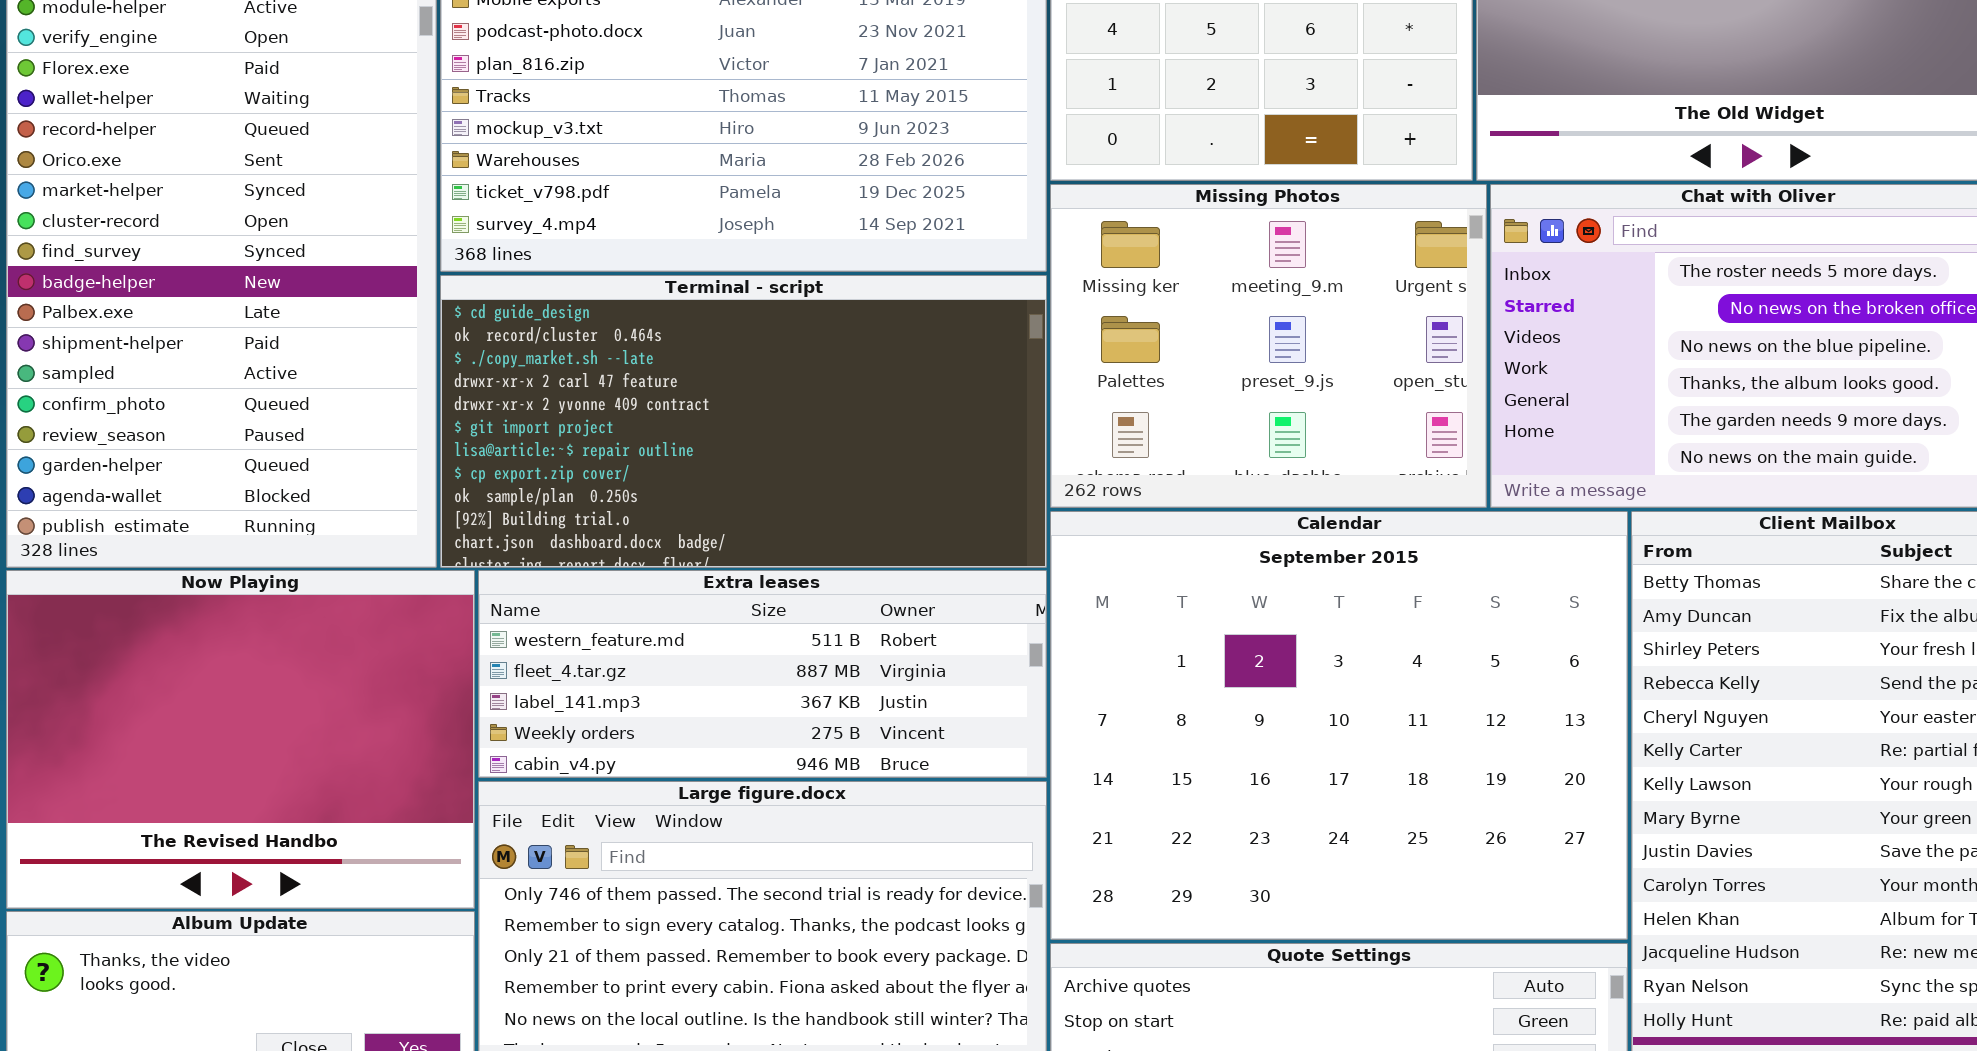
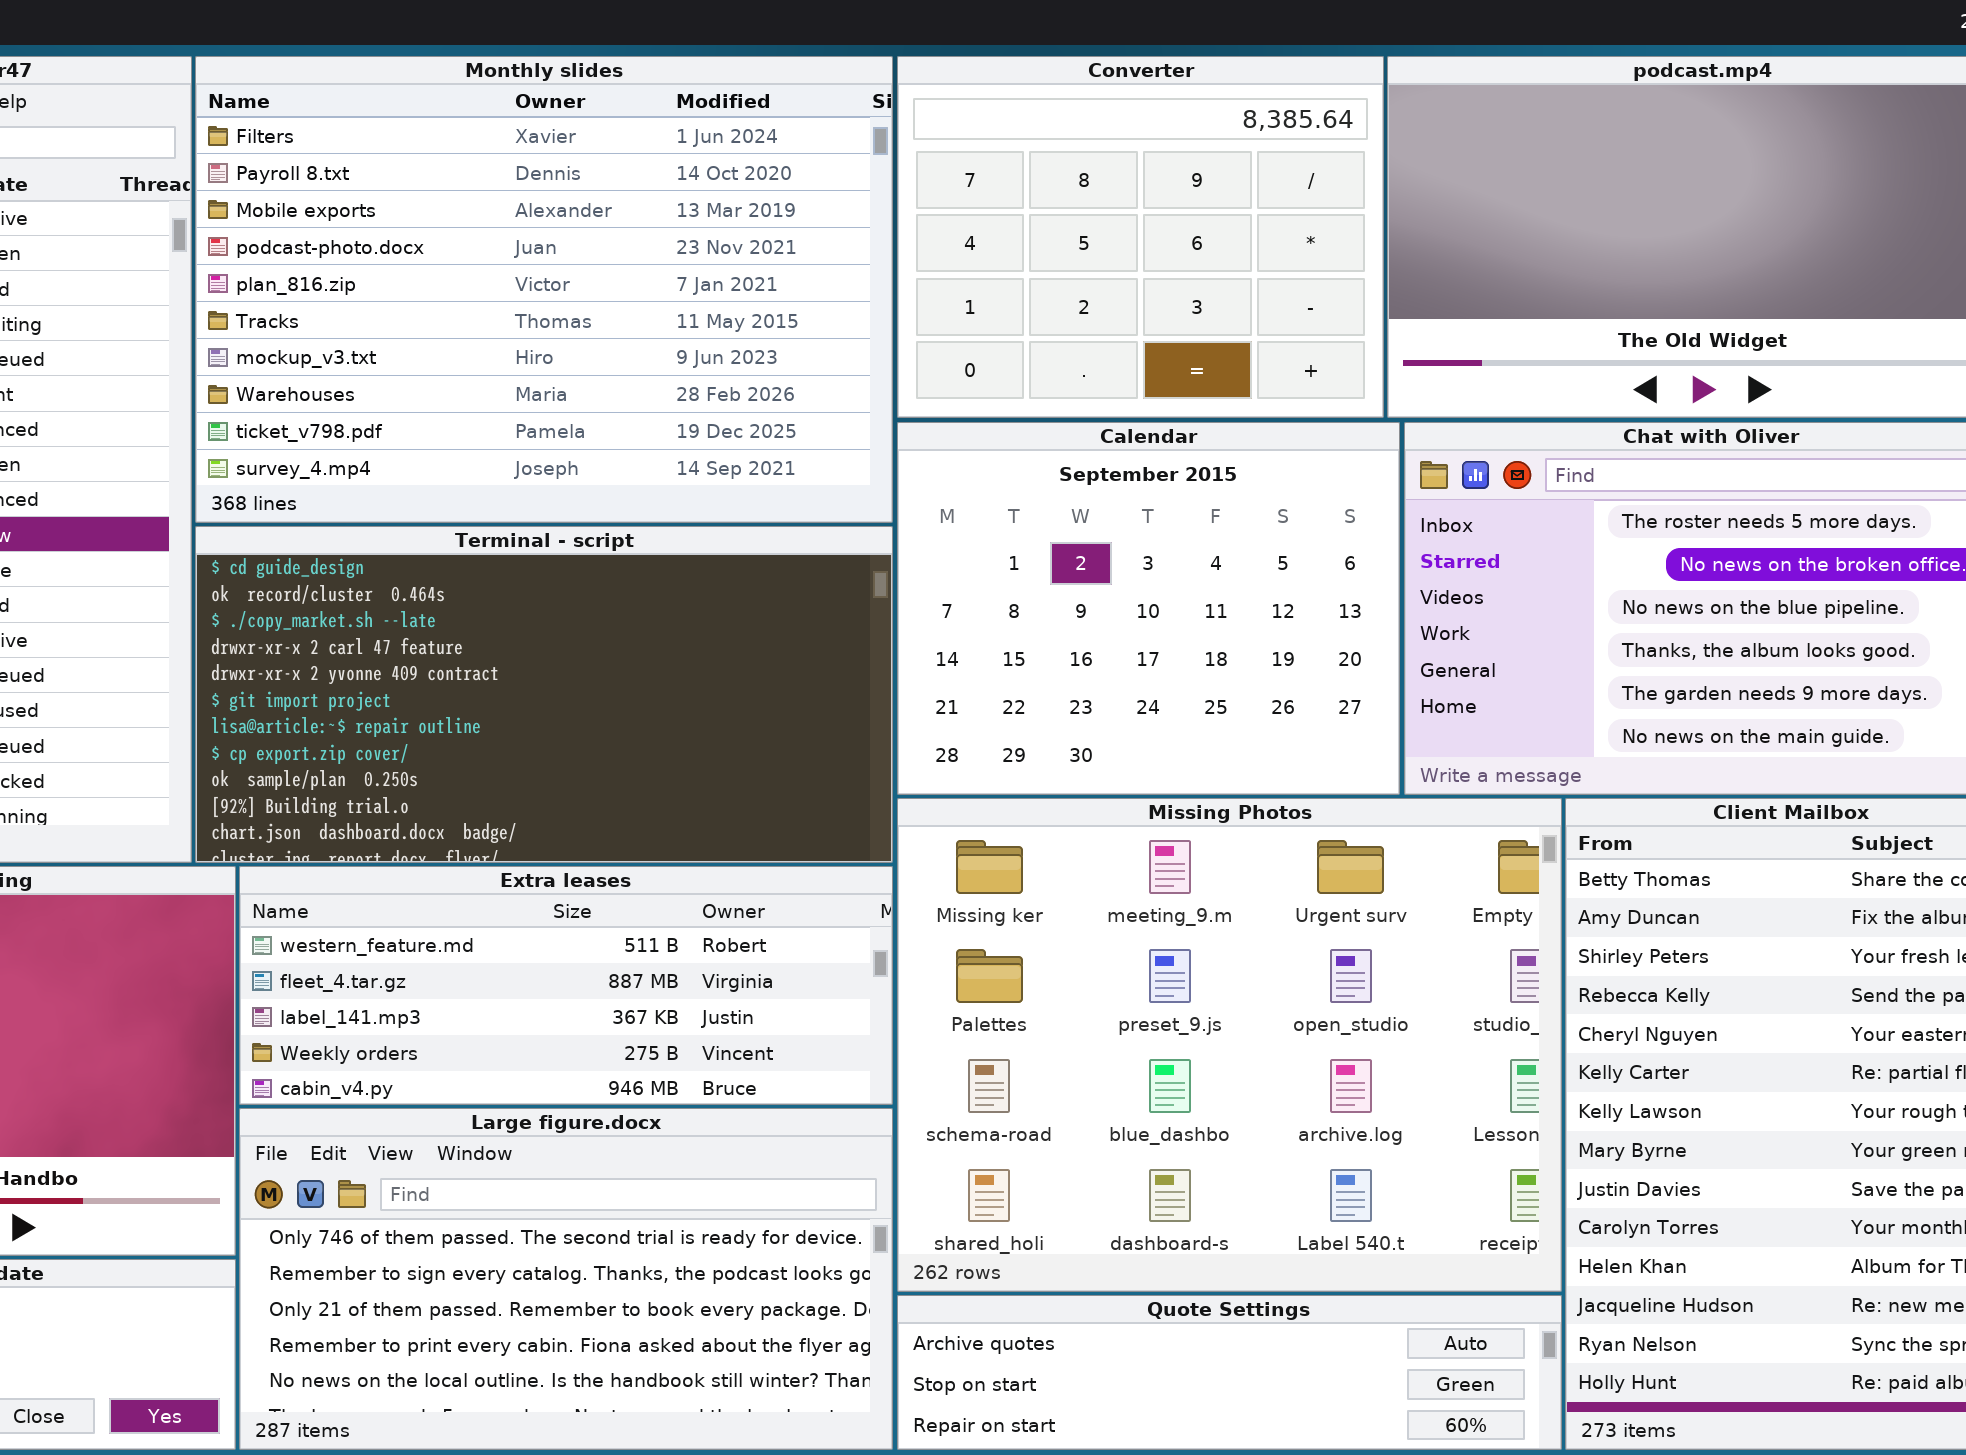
Missing Photos: [1050,184,1487,508] -> [897,798,1562,1292], moved, resized
Calendar: [1050,511,1628,940] -> [897,422,1400,795], moved, resized

